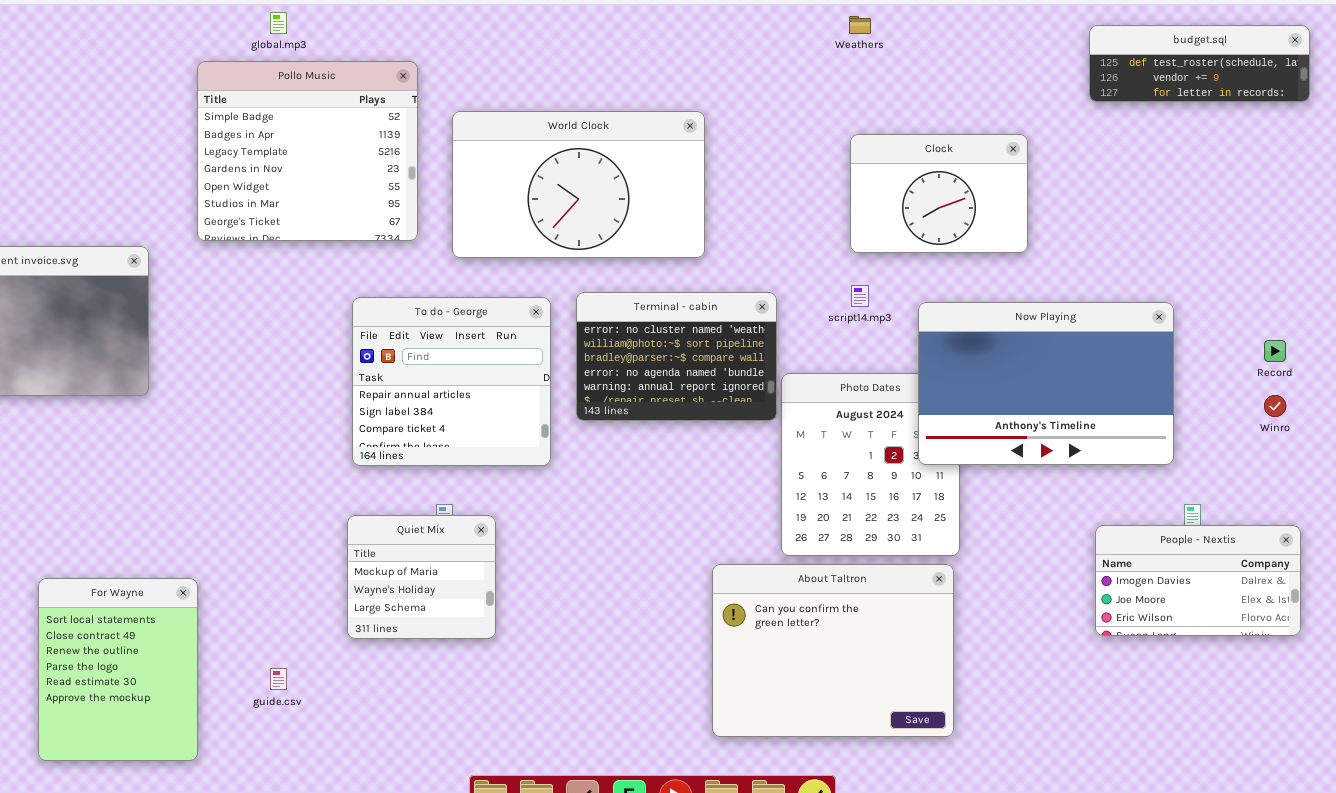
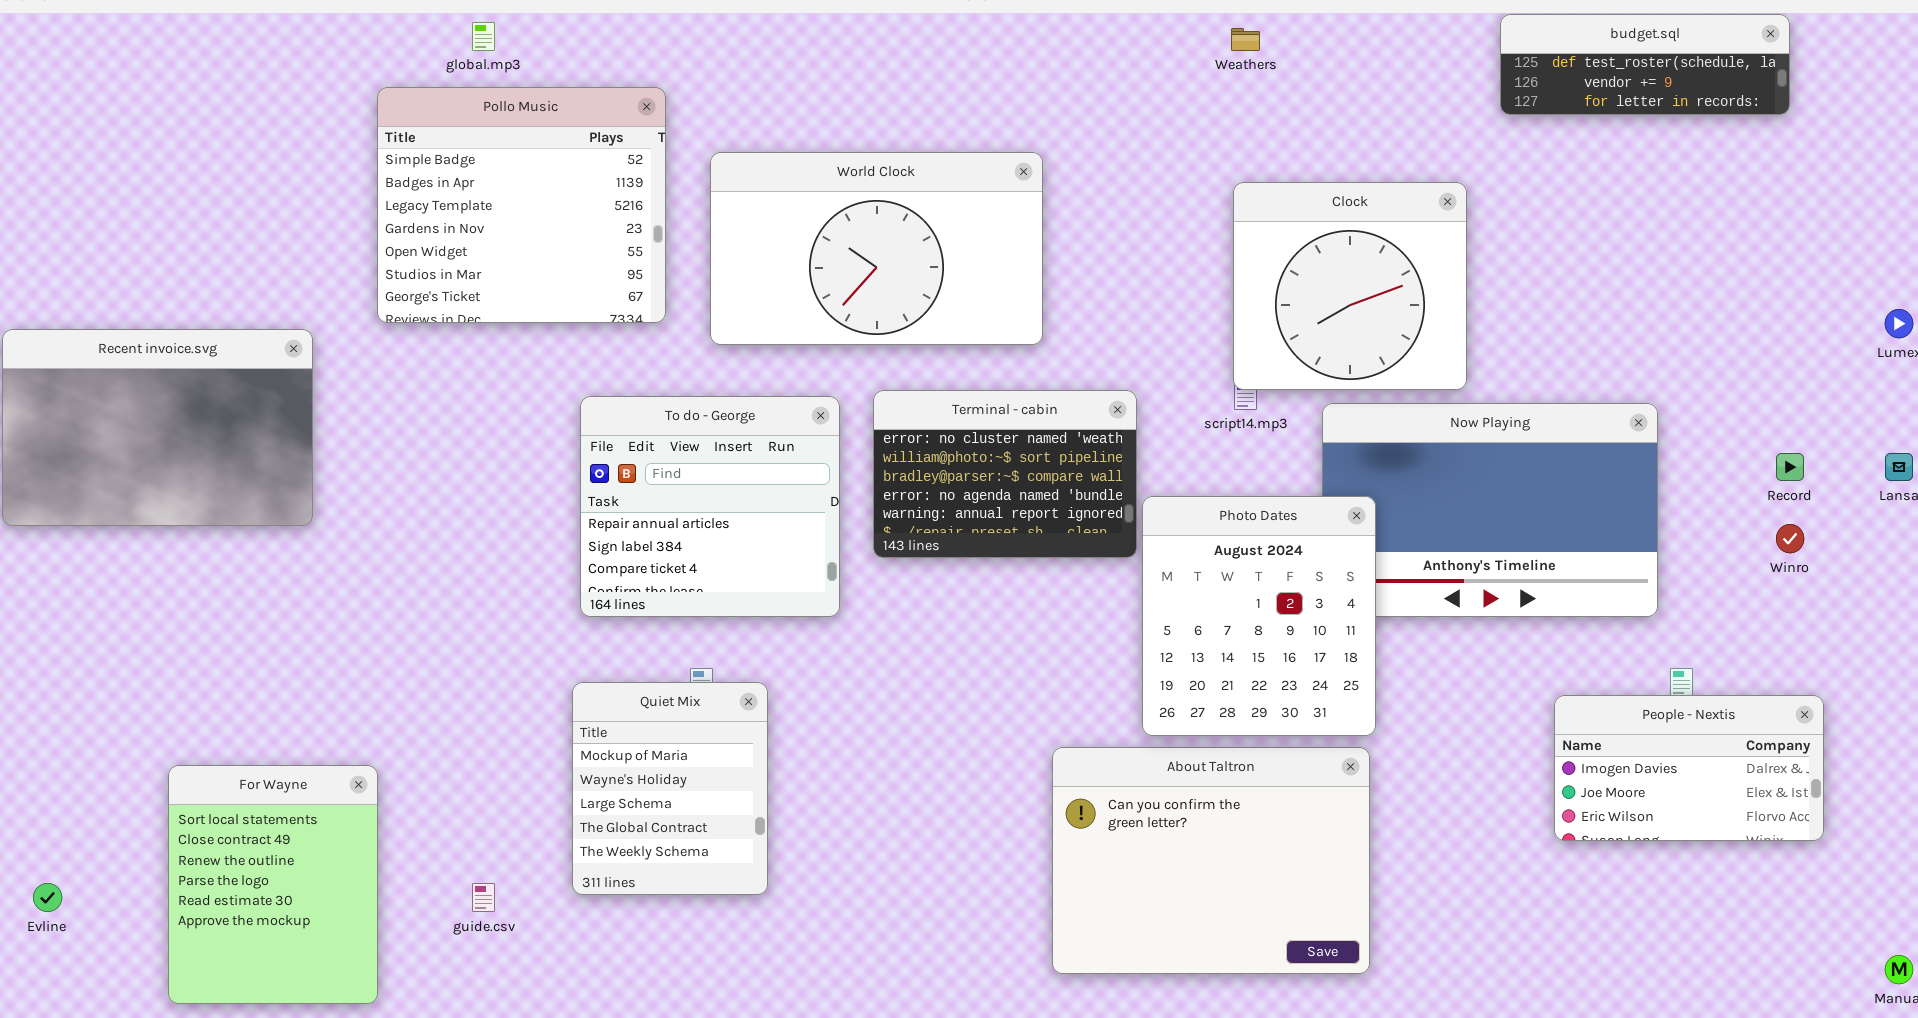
budget.sql: [1089,25,1310,102] -> [1500,14,1790,115], moved
Clock: [850,134,1028,253] -> [1233,182,1467,390], resized
Photo Dates: [781,373,960,556] -> [1142,496,1376,736], raised
Quiet Mix: [347,515,496,639] -> [572,682,768,895], resized

